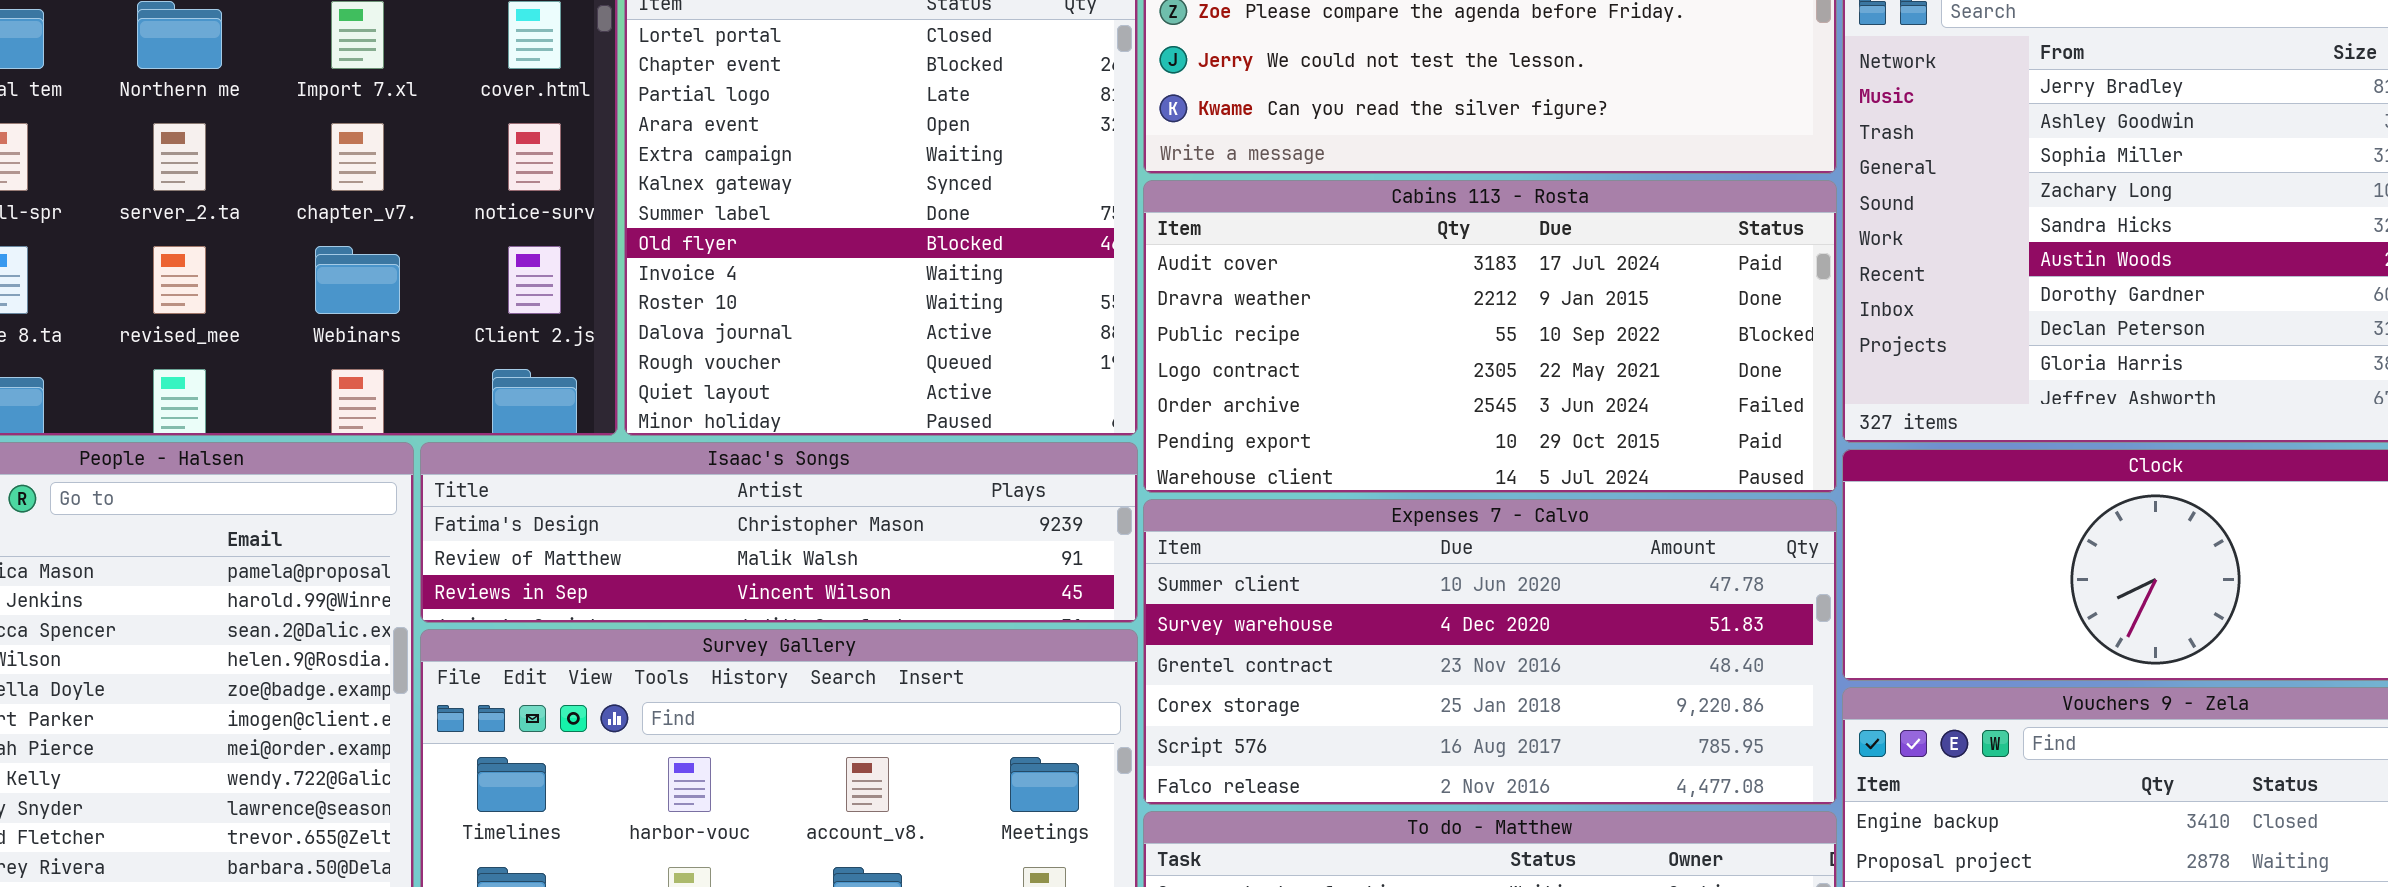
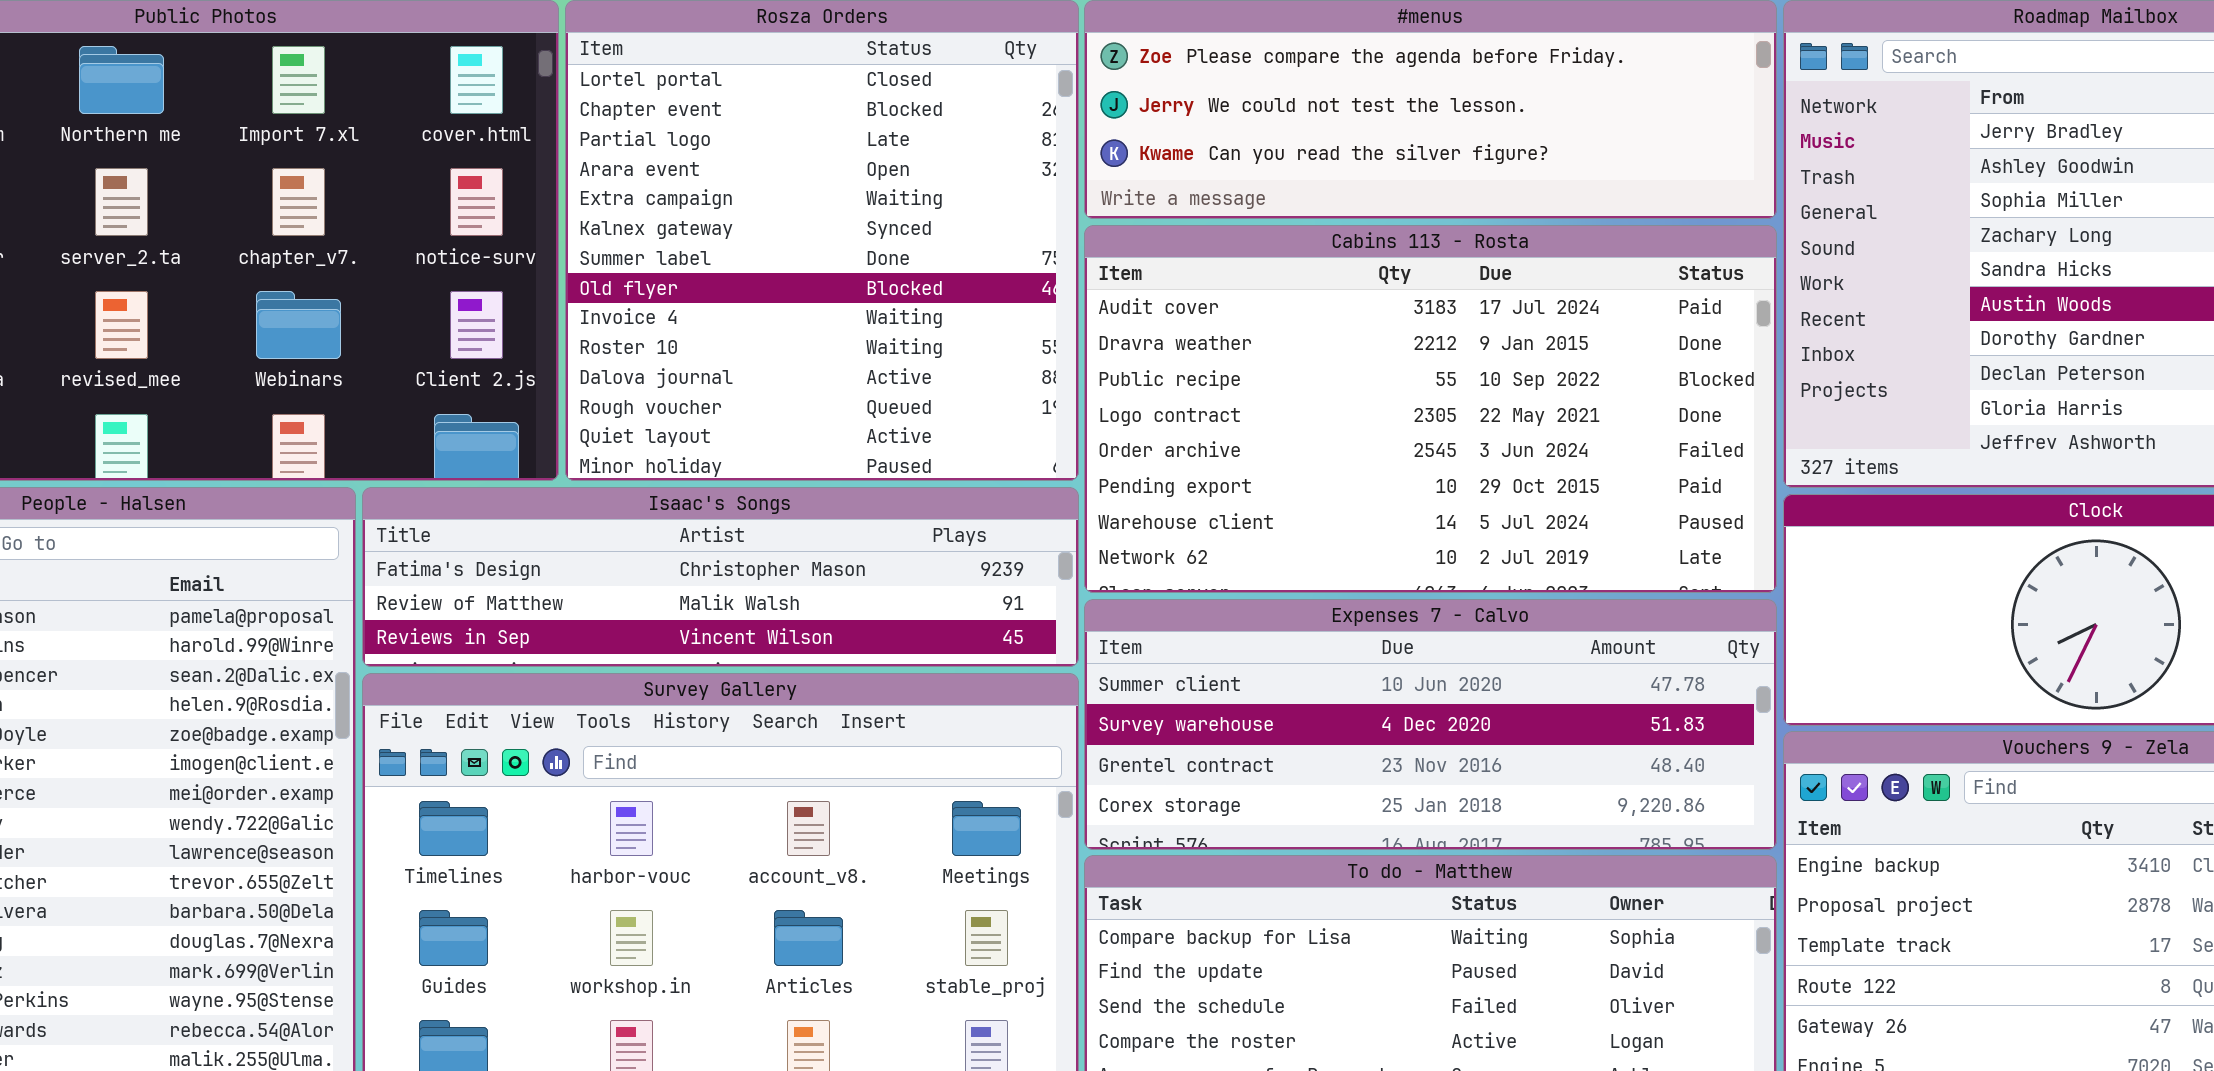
Cabins 113 - Rosta: [1143,180,1837,493] -> [1084,225,1777,593], resized
Expenses 7 - Calvo: [1143,499,1837,805] -> [1084,599,1777,850], resized

